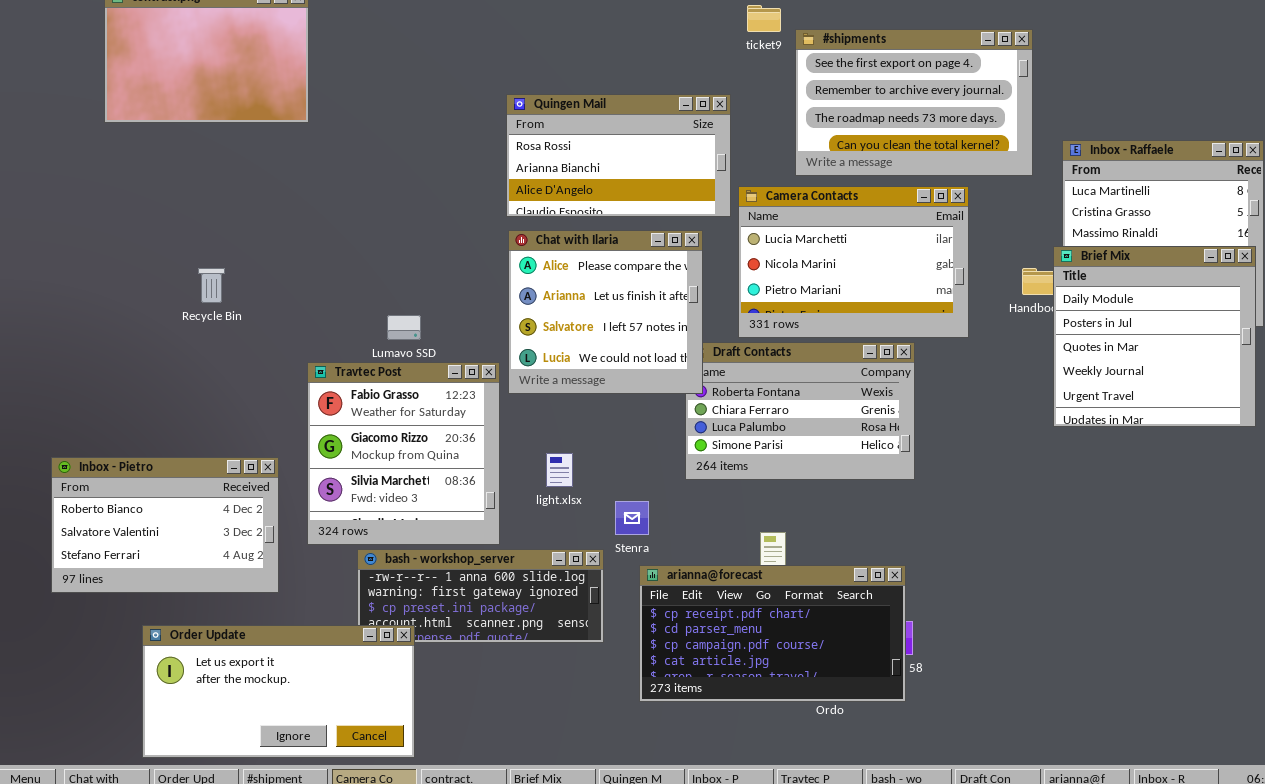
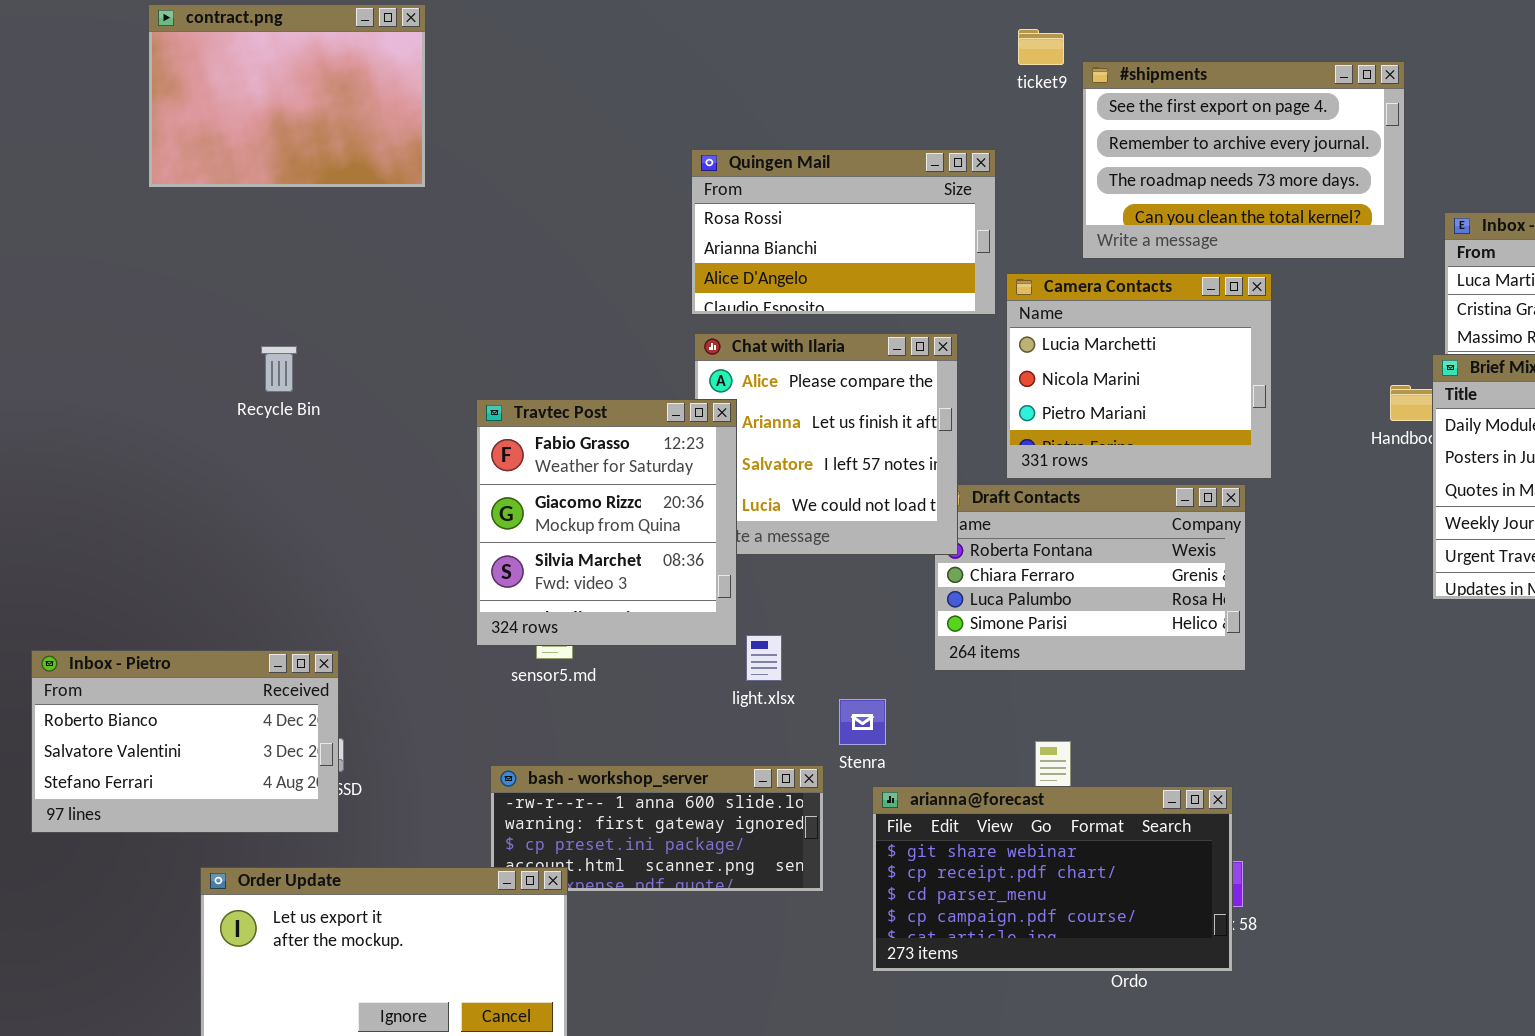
Camera Contacts: [738,186,969,338] -> [1006,273,1272,479], resized
Recycle Bin: [198,268,225,303] -> [261,346,297,392], moved
Travtec Post: [307,362,500,545] -> [476,399,737,646], moved
Inbox - Pietro: [51,457,279,593] -> [31,650,339,833], moved
arianna@forecast: [639,565,906,702] -> [872,786,1233,972], scrolled up 1 row

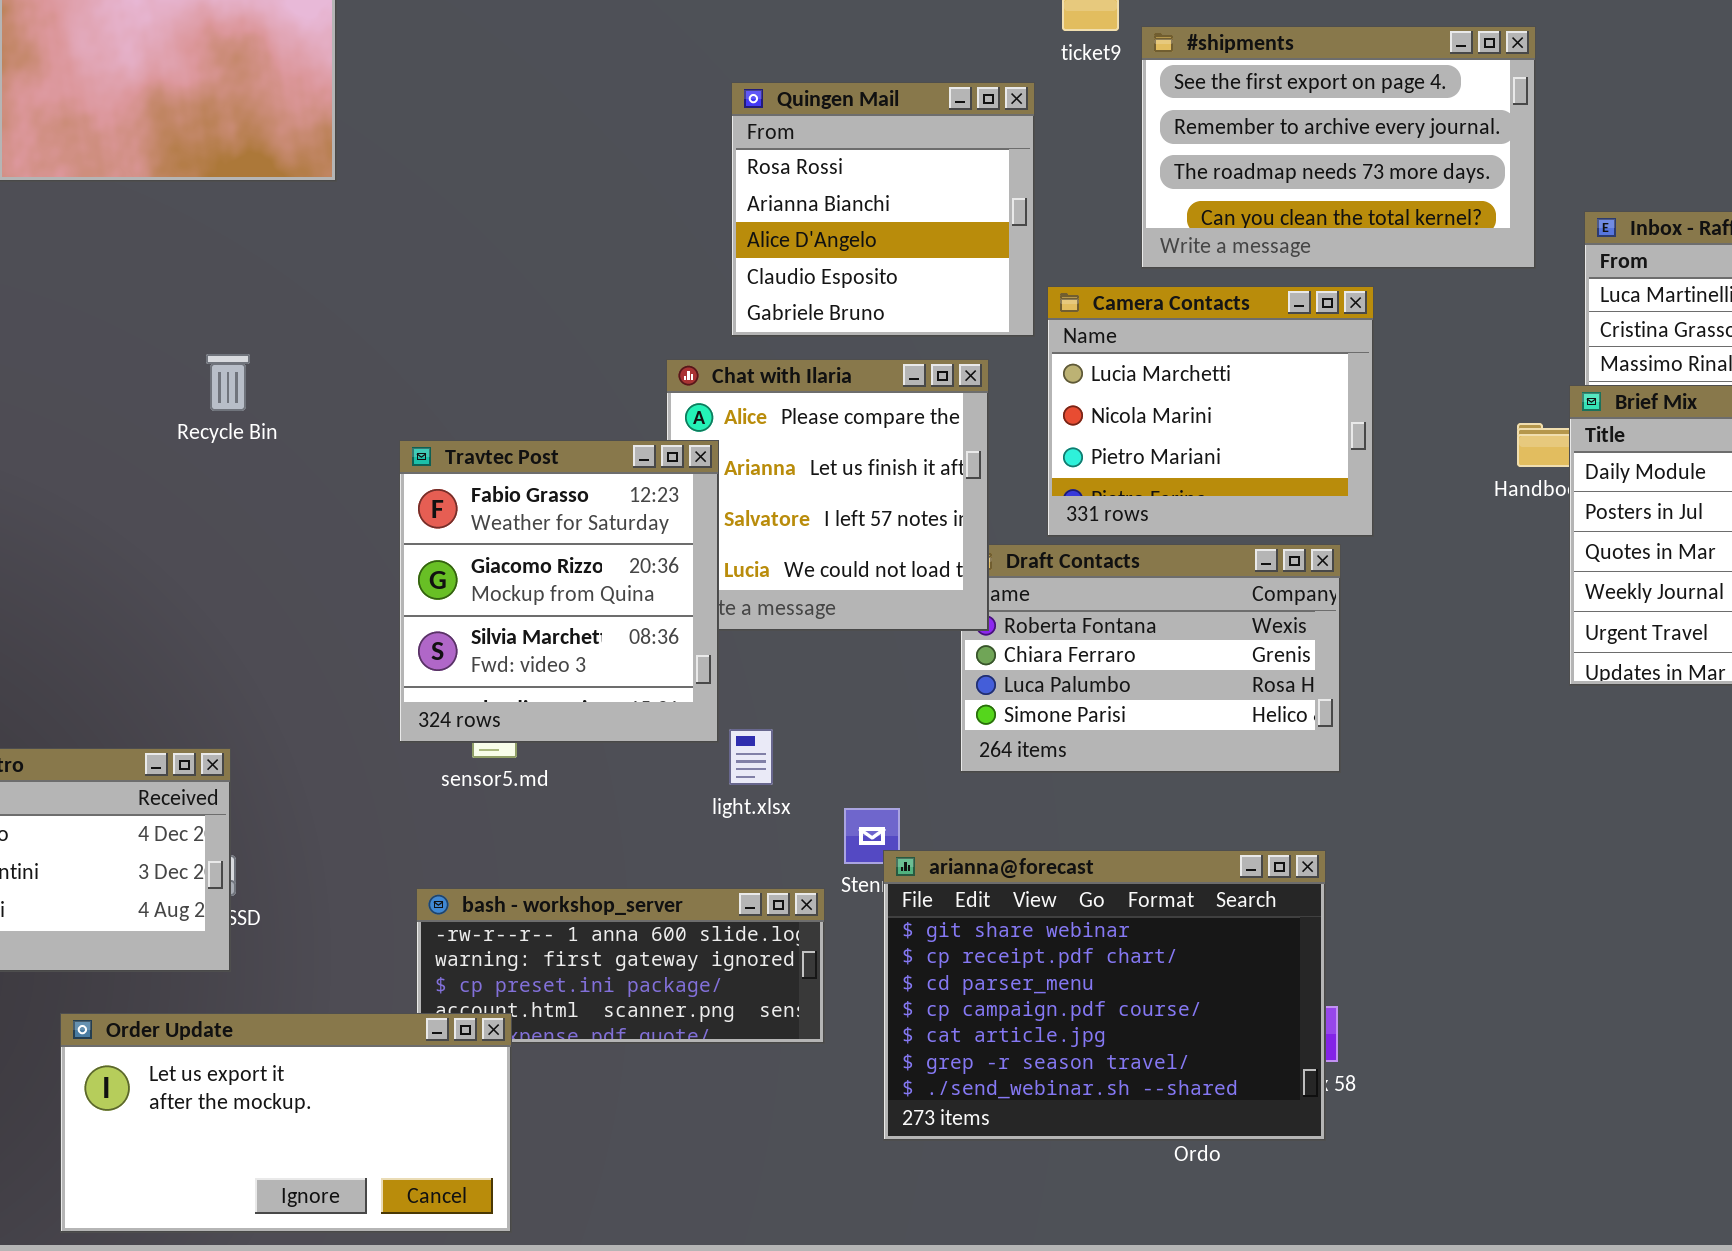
Quingen Mail: [691,149,996,315] -> [731,82,1035,337], resized
Recycle Bin: [261,346,297,392] -> [206,354,250,411], moved
arianna@forecast: [872,786,1233,972] -> [883,850,1326,1141], resized

